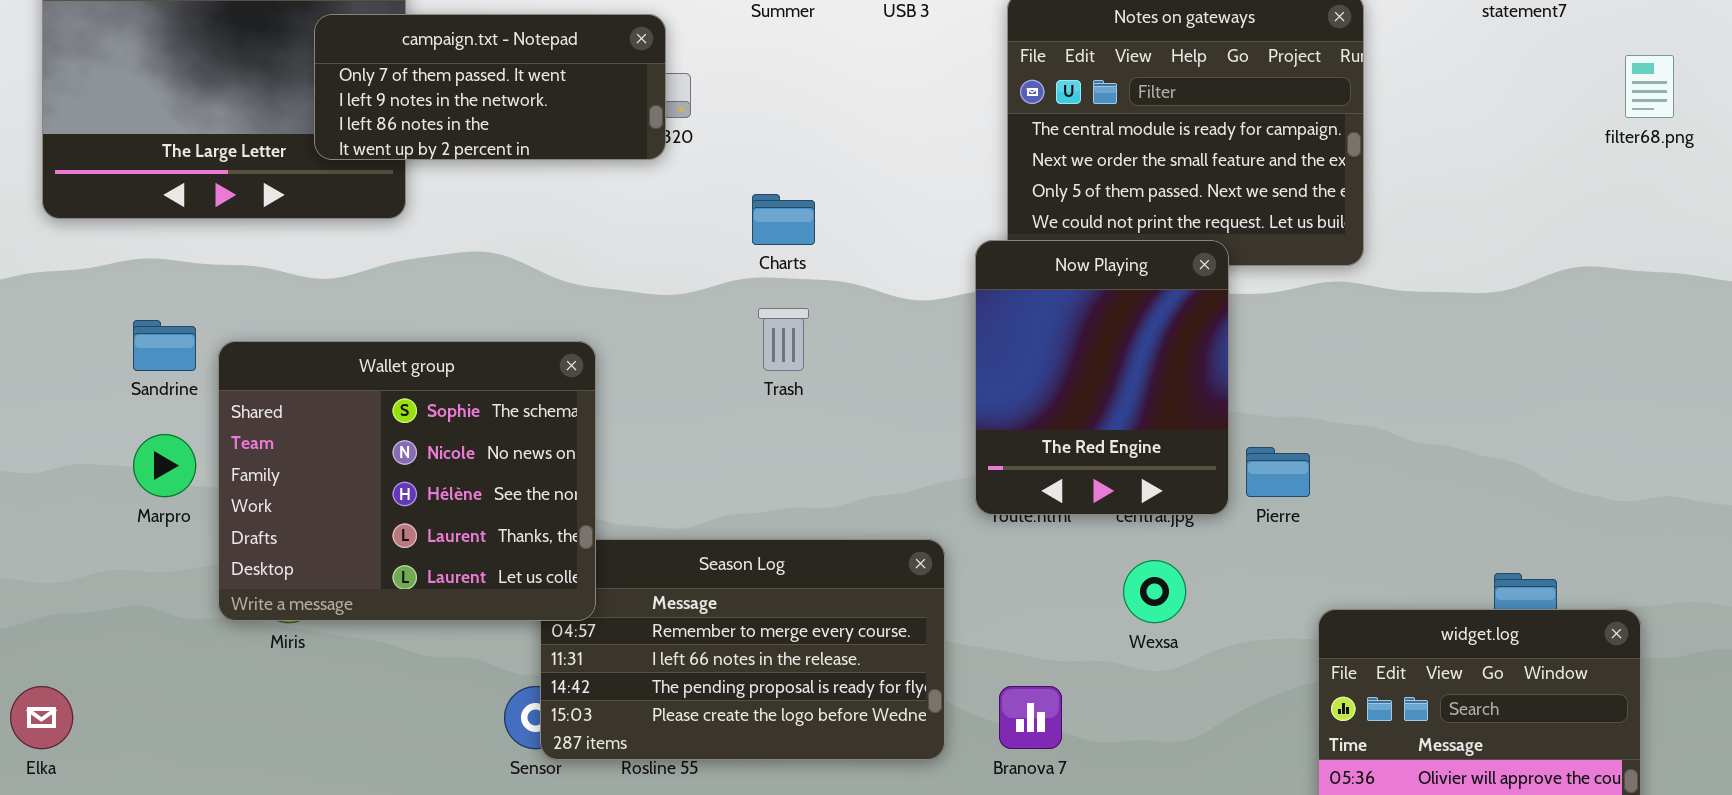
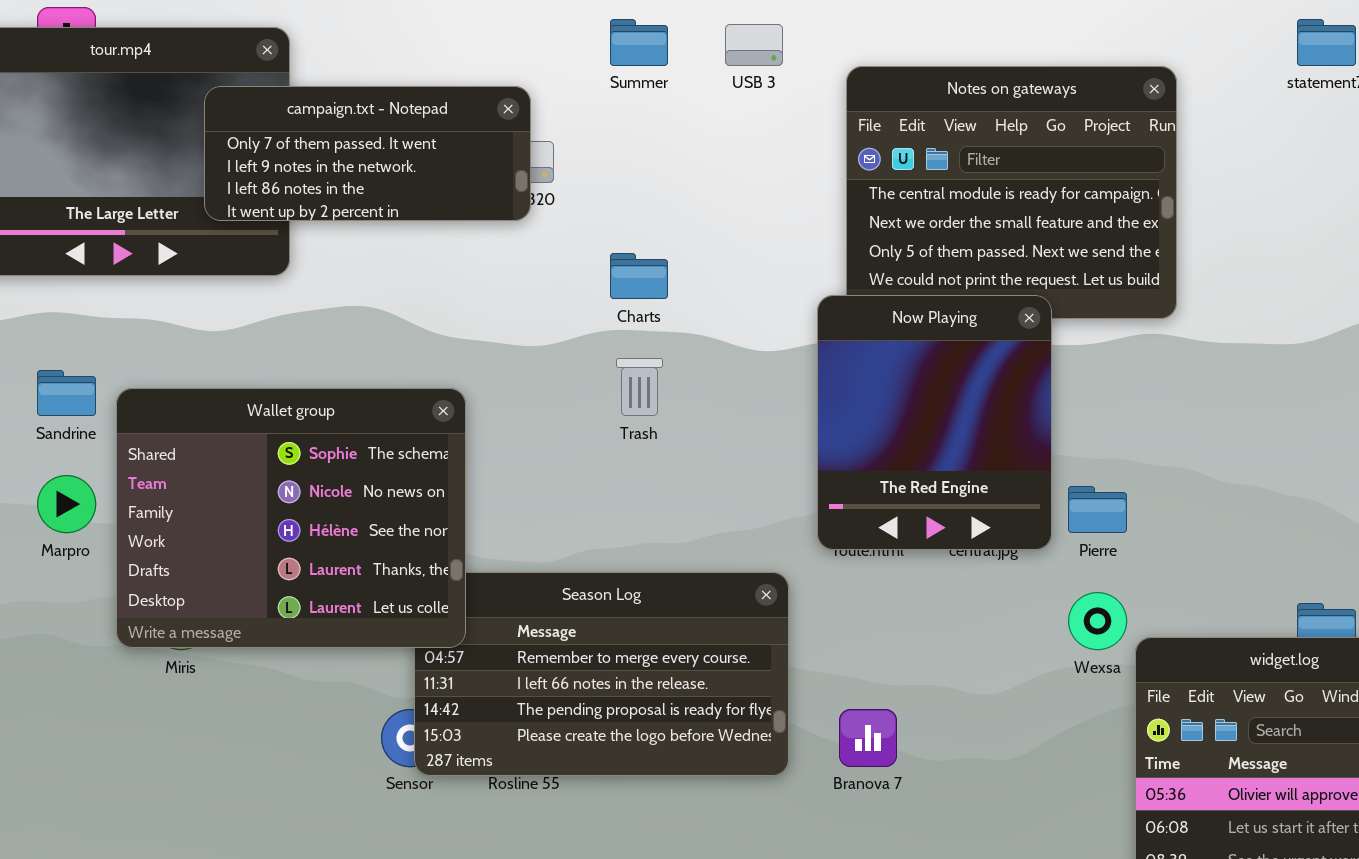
Wexsa: [1123,560,1186,623] -> [1068,592,1127,650], moved

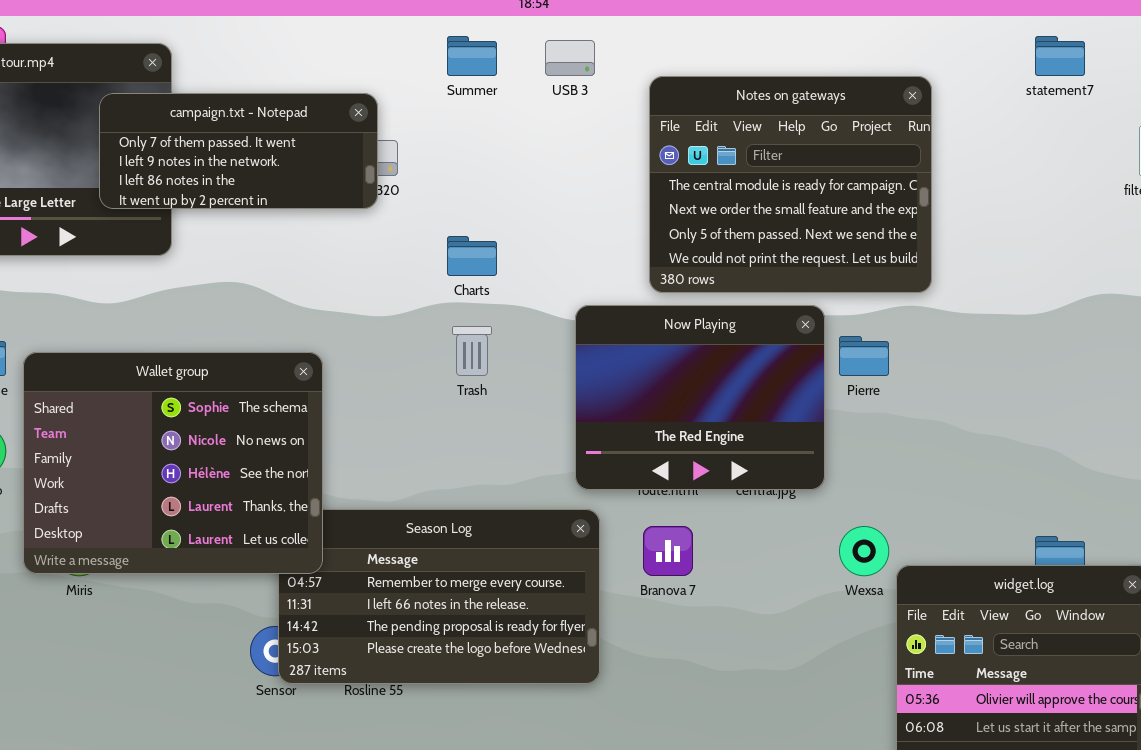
Now Playing: [817,295,1052,550] -> [575,305,825,490], resized
Pierre: [1068,486,1127,533] -> [839,336,889,376], moved
Branova 7: [839,709,897,767] -> [643,526,693,576], moved

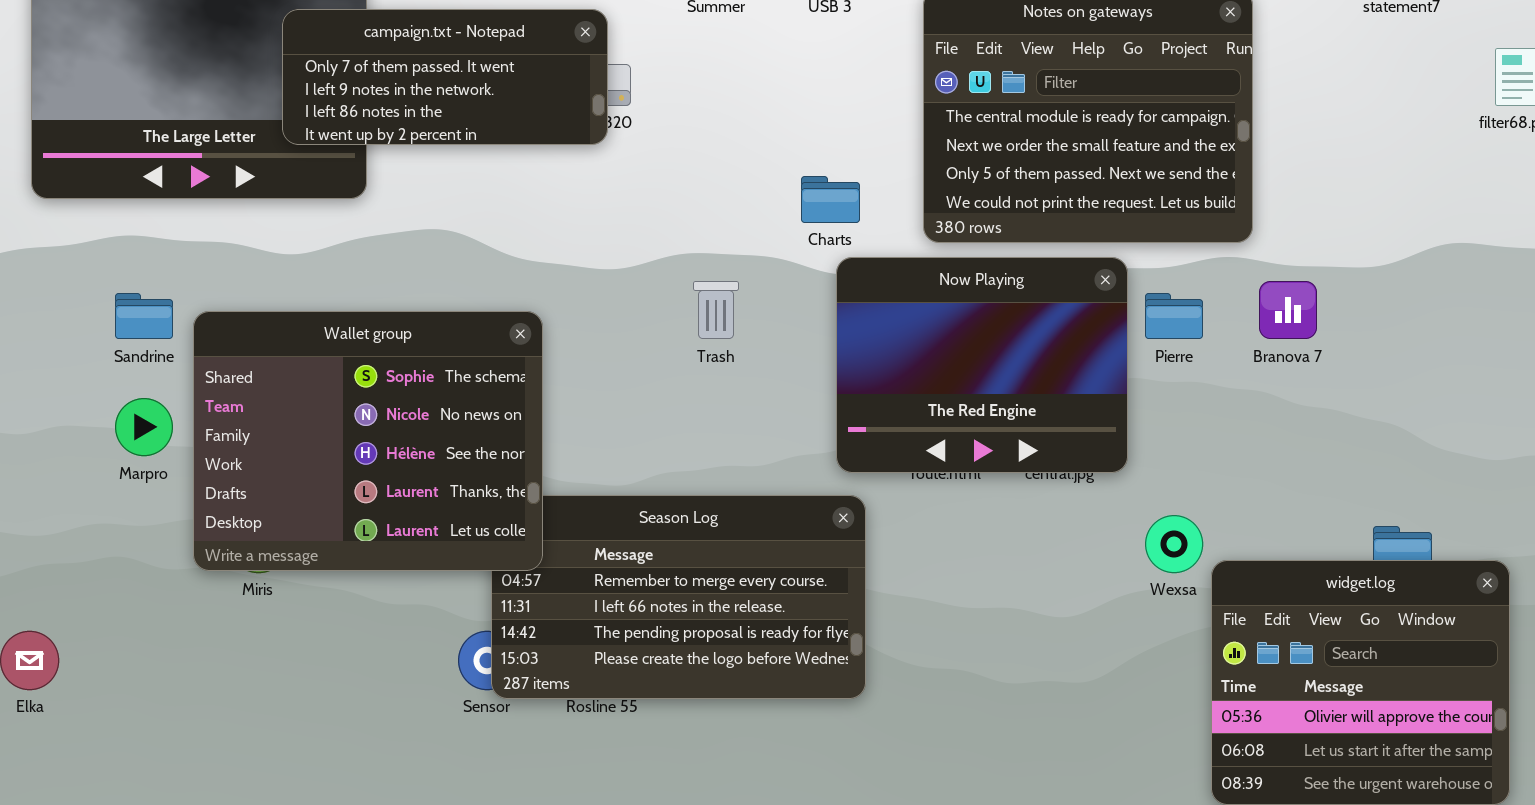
Charts: [447,236,497,276] -> [801,176,860,223], moved
Branova 7: [643,526,693,576] -> [1259,281,1317,339], moved

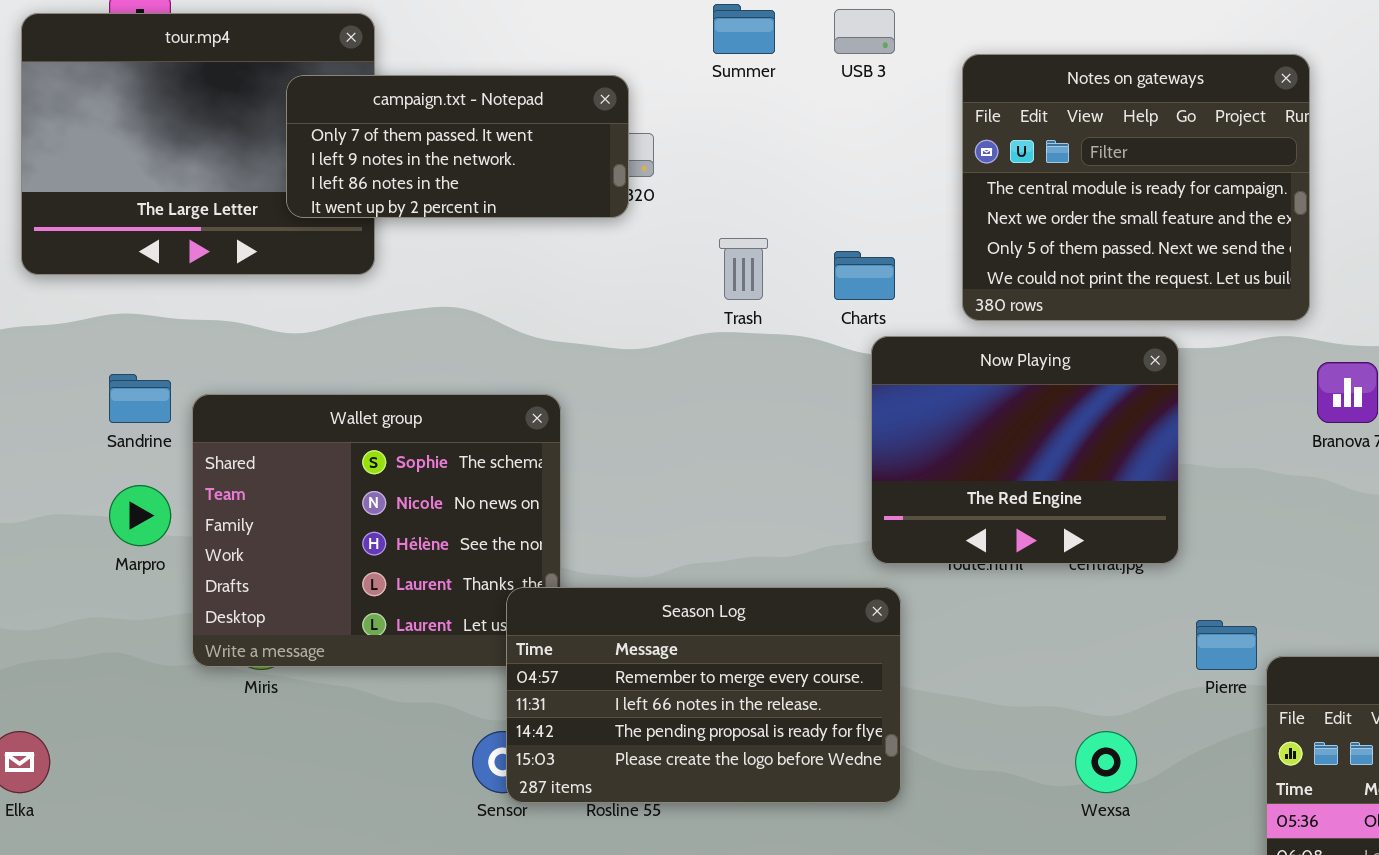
Trash: [693,281,739,339] -> [719,238,768,300], moved
Pierre: [1145,293,1203,339] -> [1196,620,1257,670], moved
Season Log: [491,495,866,699] -> [506,587,901,803], raised
Wexsa: [1145,515,1203,573] -> [1075,731,1137,793], moved

